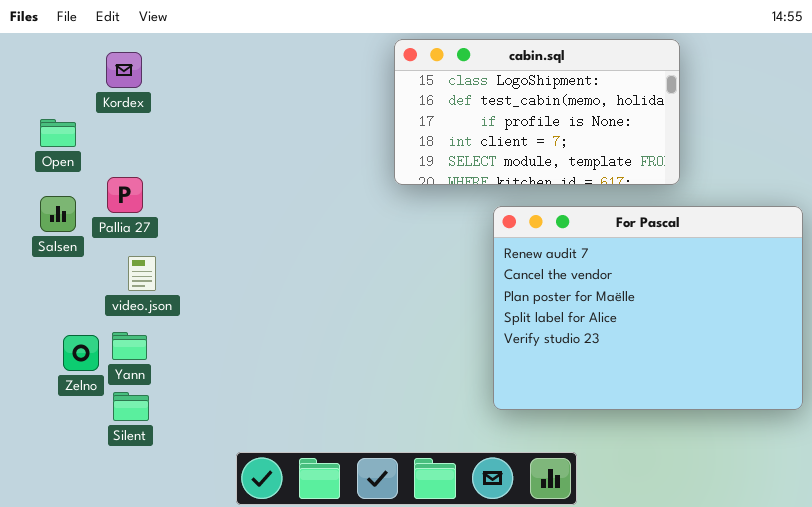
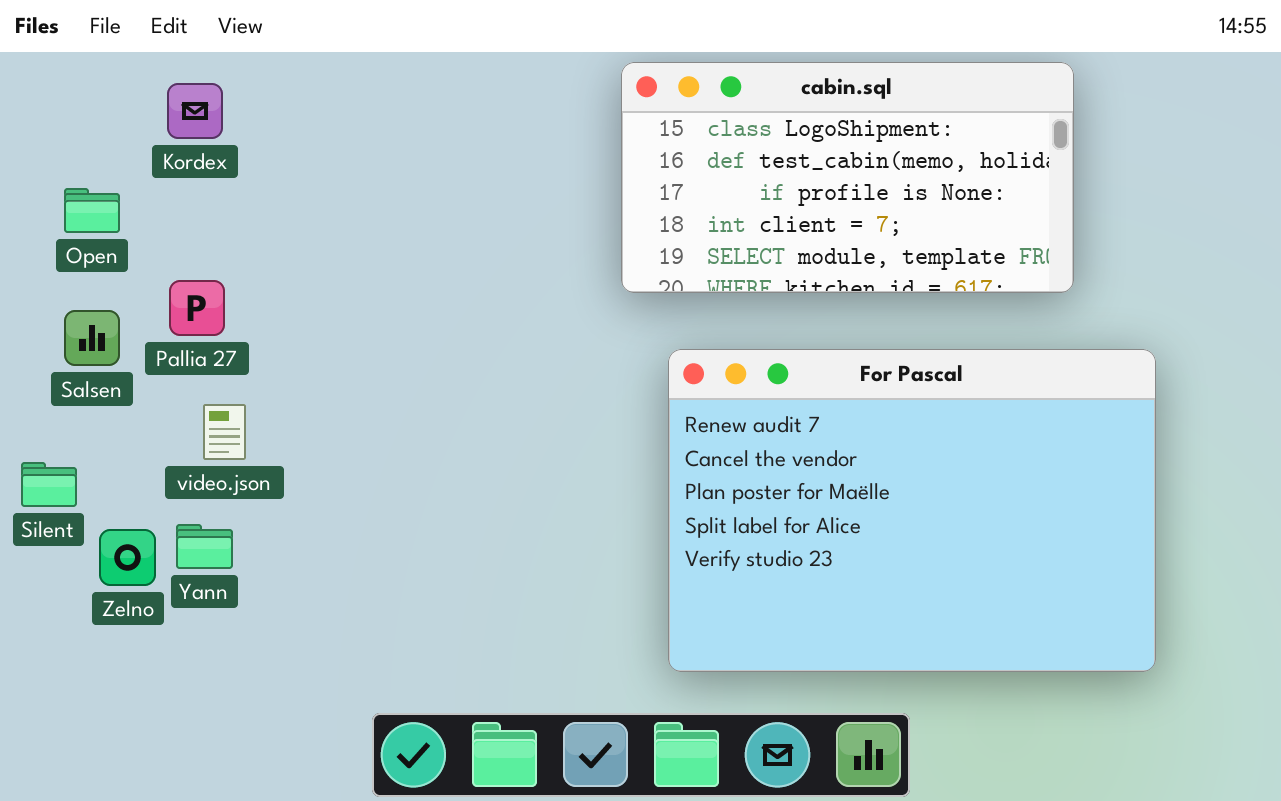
For Pascal: [493,206,803,410] -> [668,349,1156,672], moved
Silent: [113,392,149,421] -> [21,462,77,507], moved

